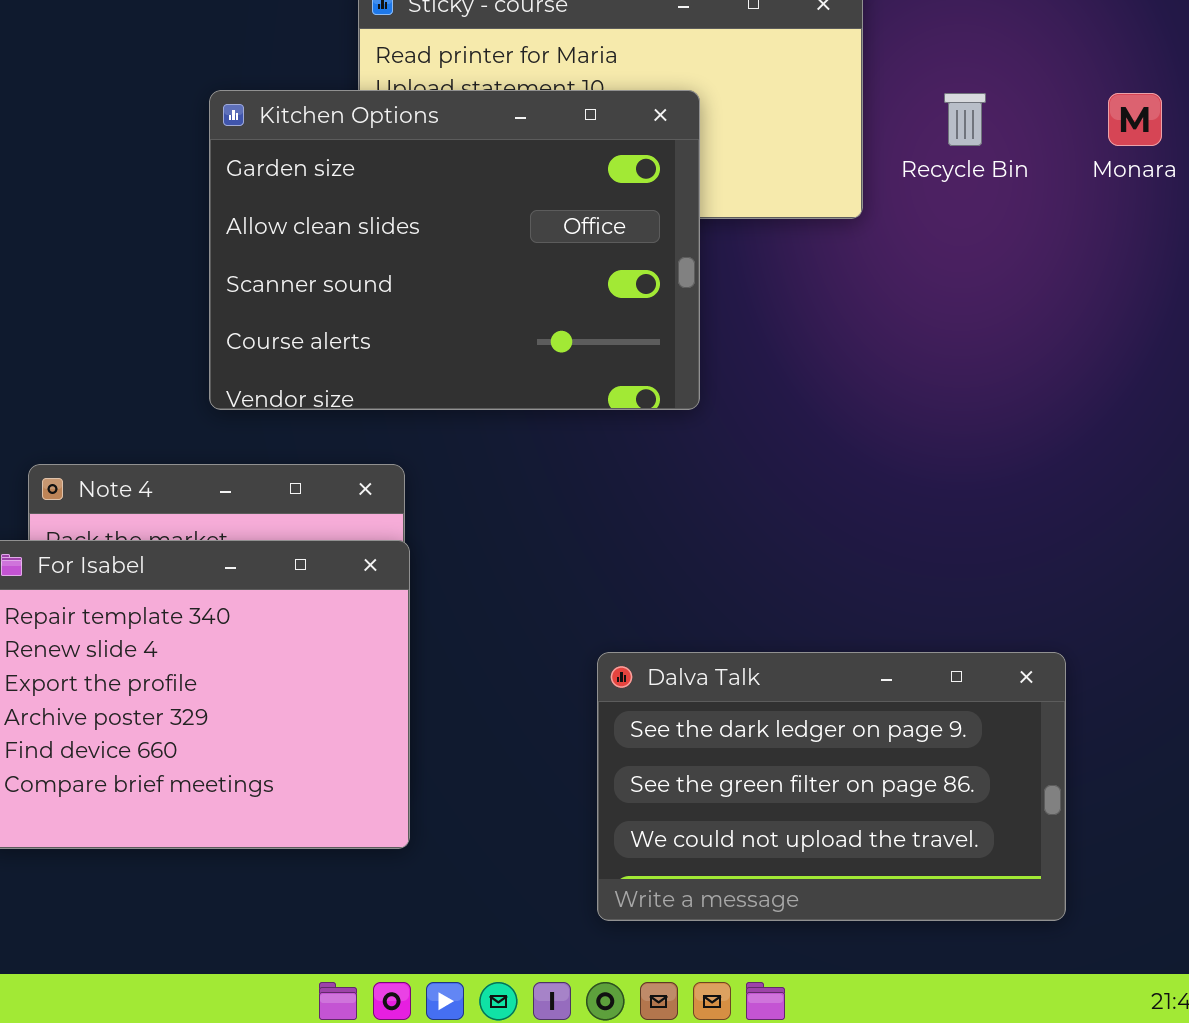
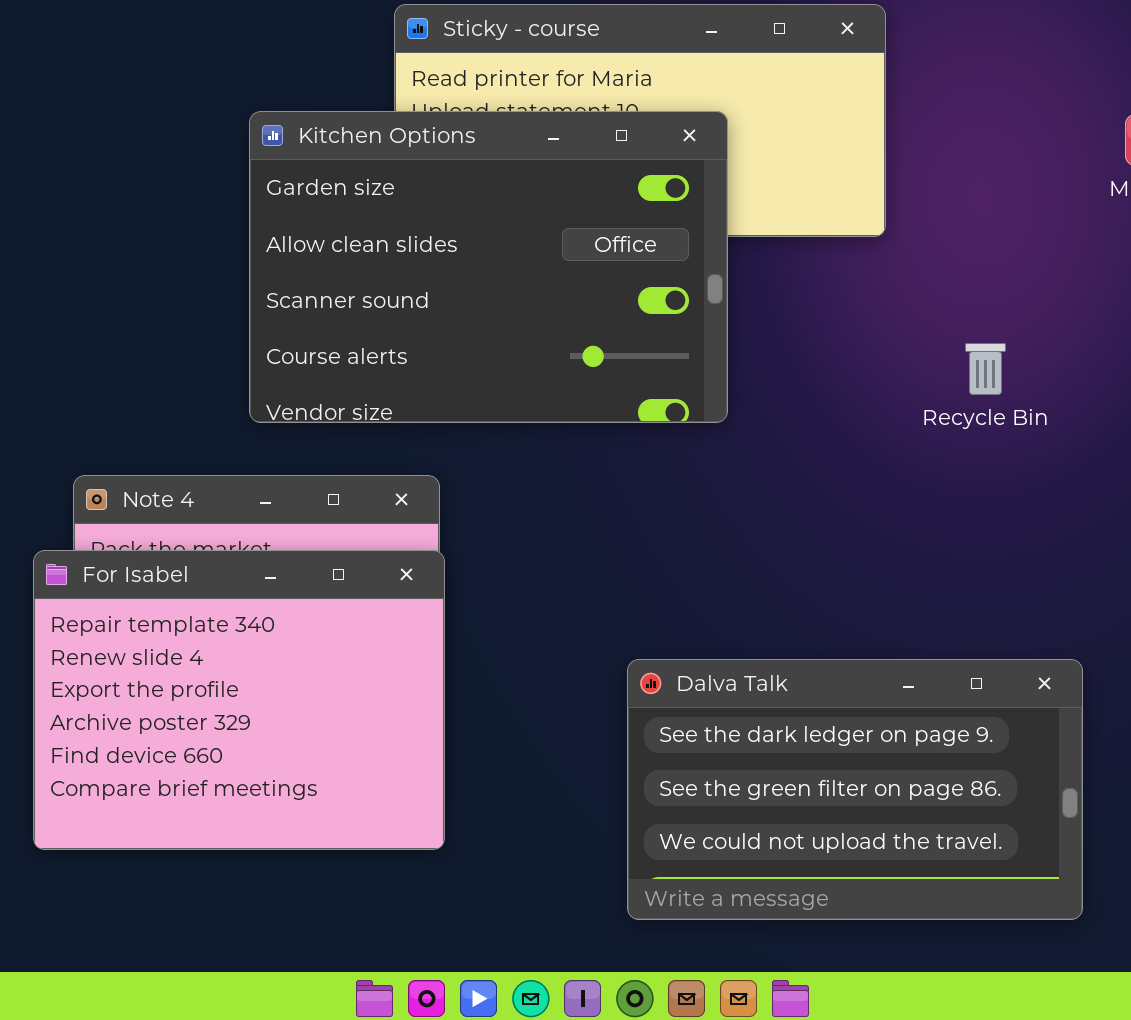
Recycle Bin: [944,93,986,146] -> [965,343,1006,395], moved

